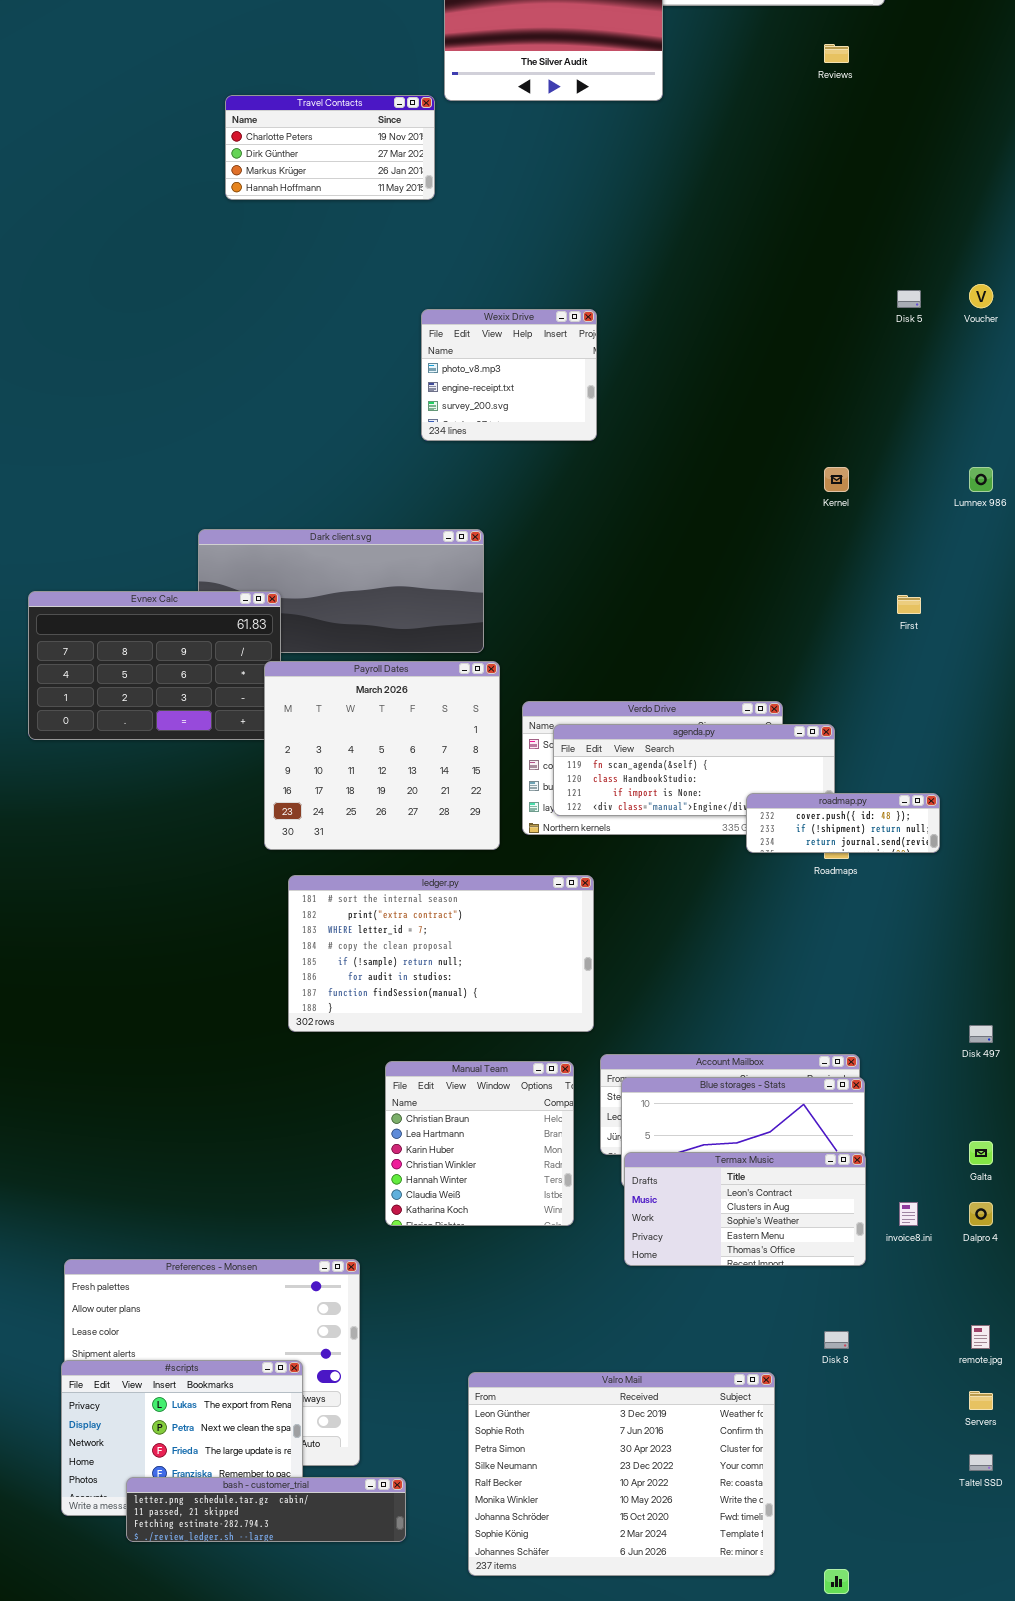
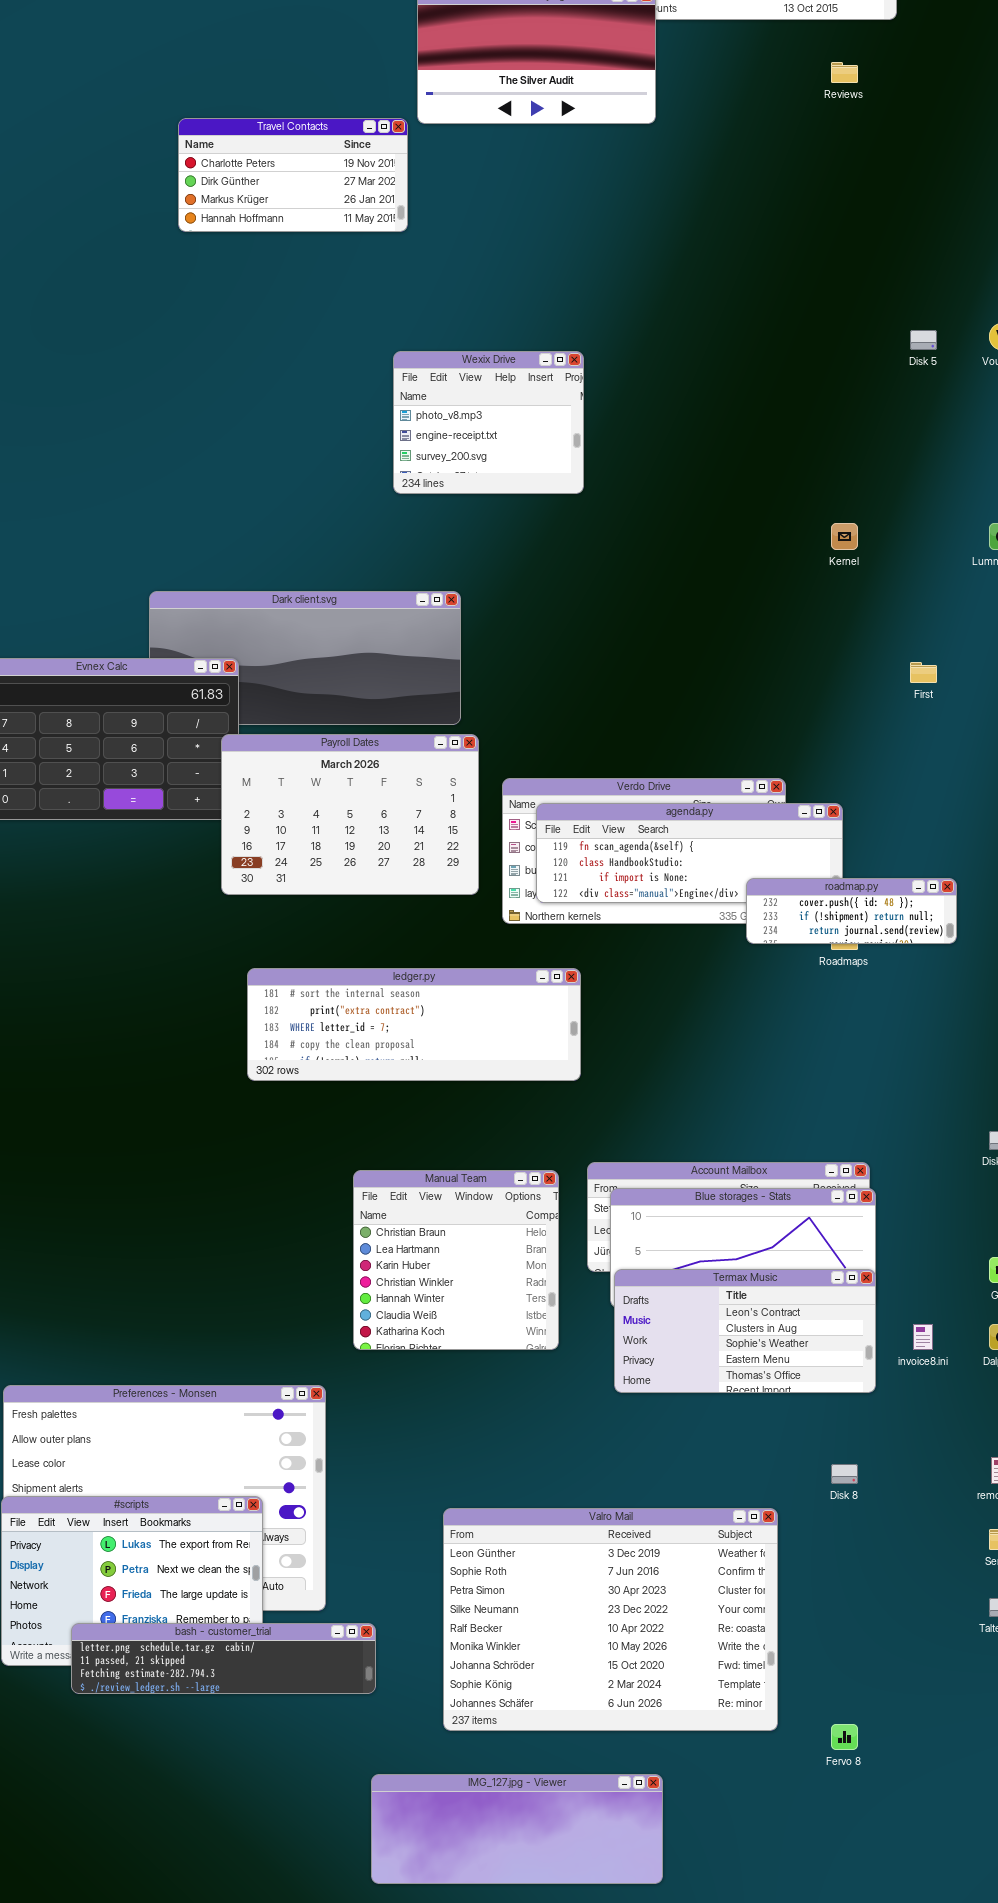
Payroll Dates: [264,661,500,850] -> [221,734,479,895], resized
ledger.py: [288,875,594,1032] -> [247,968,581,1081], resized

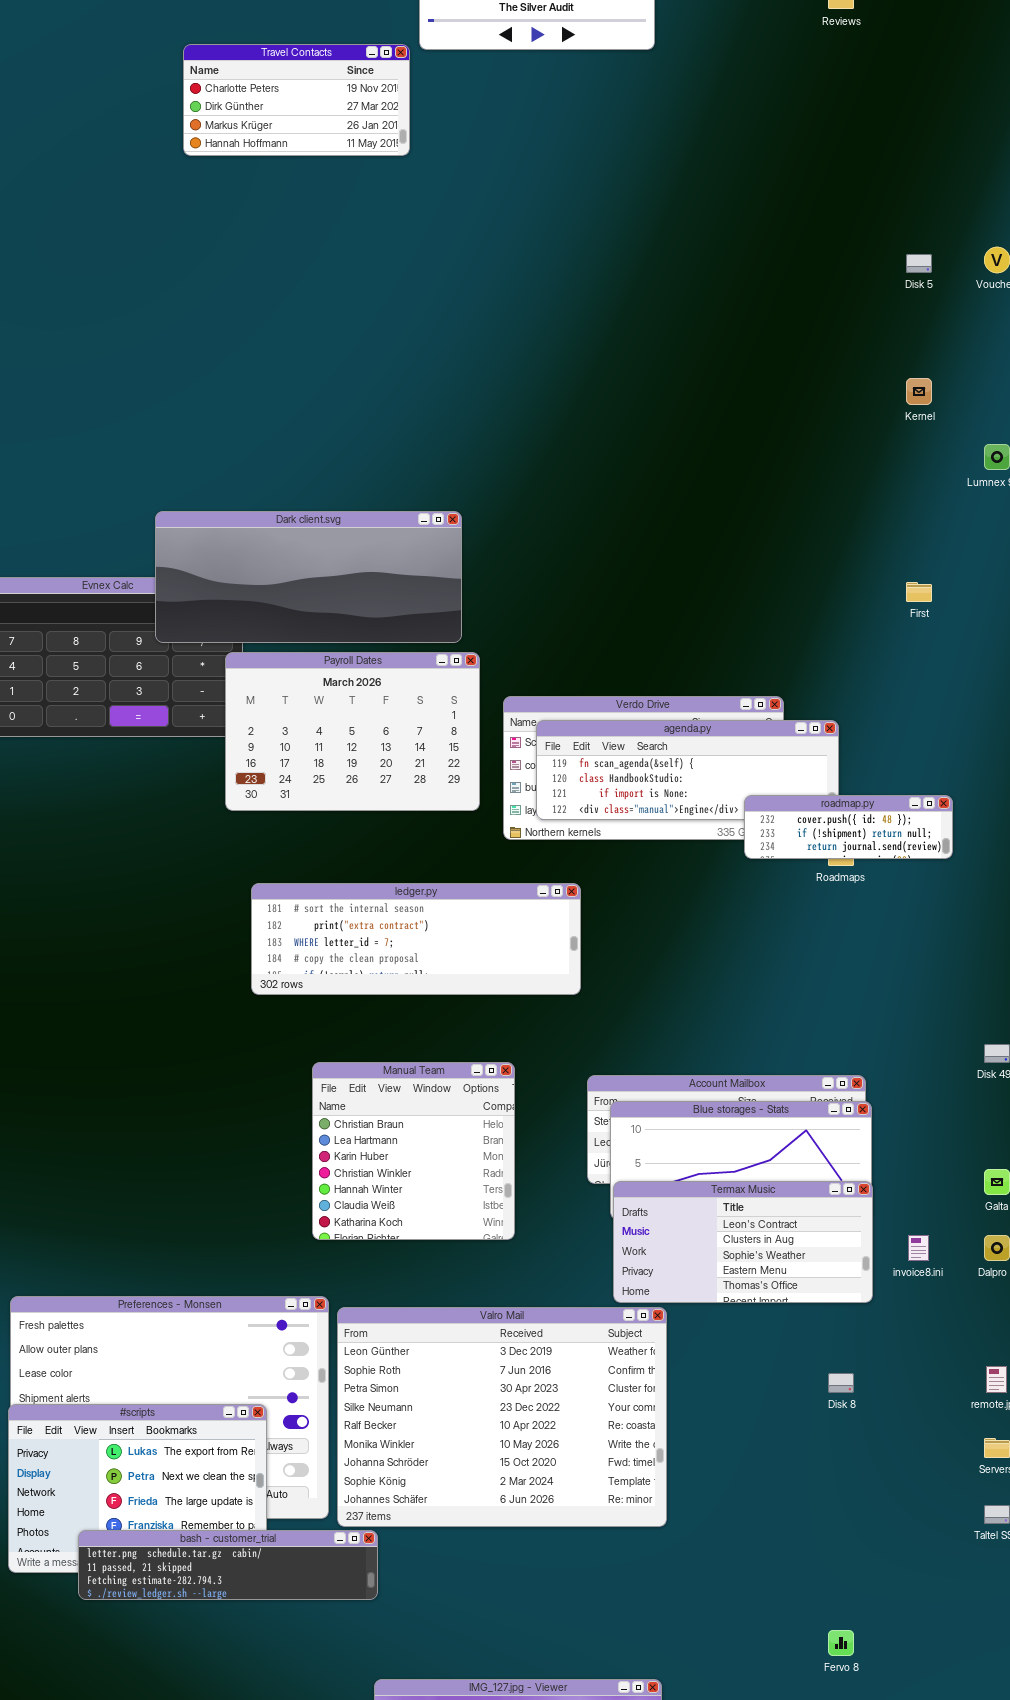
Wexix Drive: [393,351,584,494] -> none, closed
Kernel: [831,523,858,550] -> [906,378,932,405], moved
Dark client.svg: [149,591,461,725] -> [155,511,462,643], raised
Manual Team: [353,1170,559,1350] -> [312,1062,515,1240], moved
Valro Mail: [443,1508,778,1731] -> [337,1307,667,1527], moved

